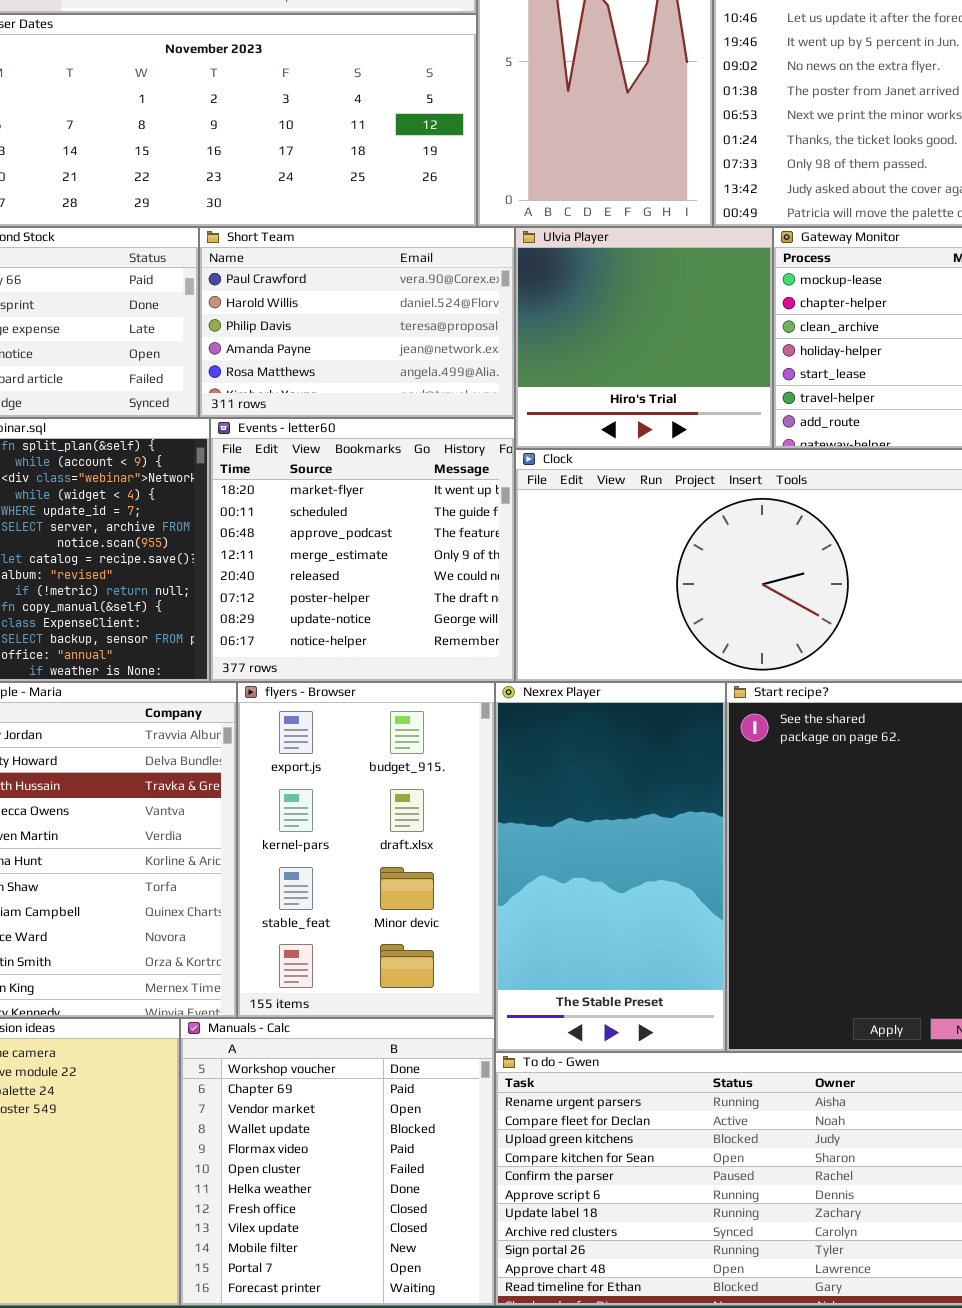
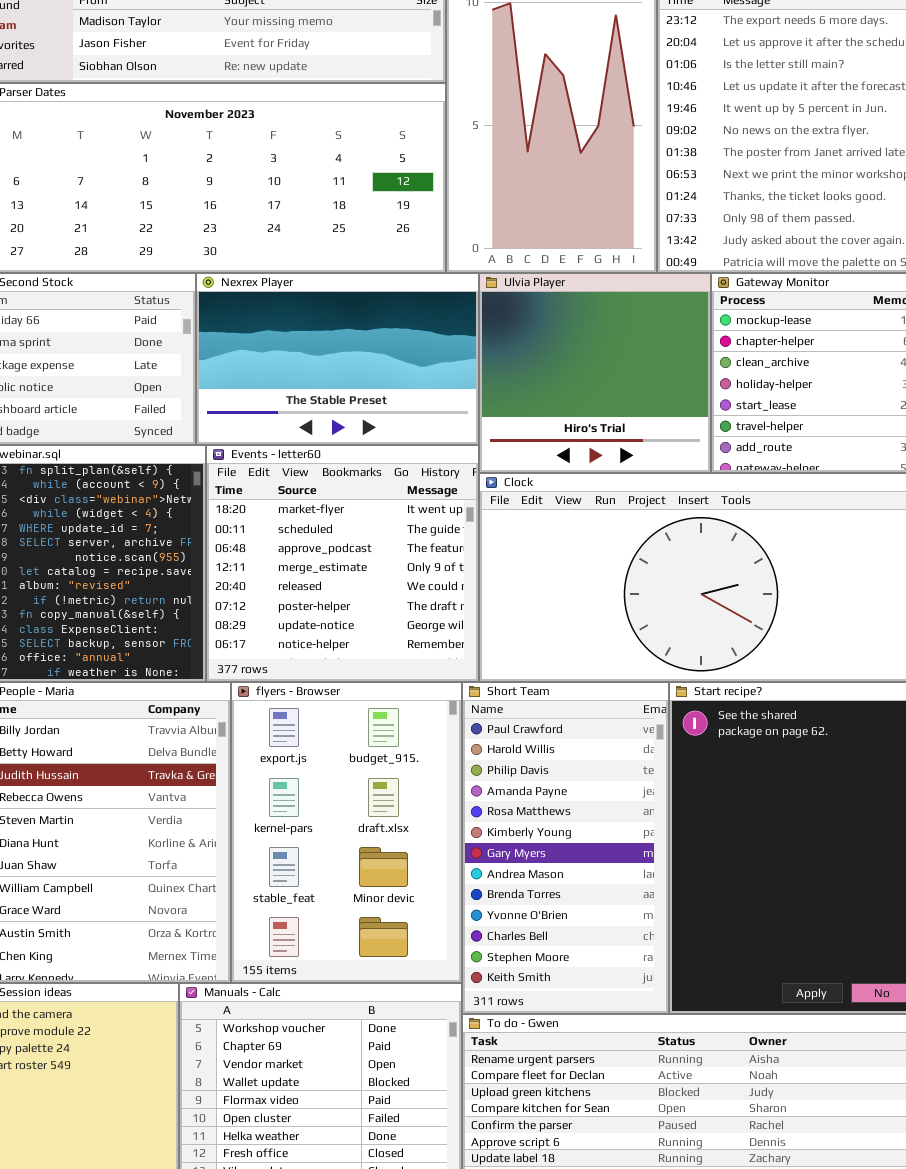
Short Team: [199,227,515,418] -> [462,682,669,1014], moved, resized
Nexrex Player: [495,682,726,1052] -> [196,273,479,445], moved, resized

